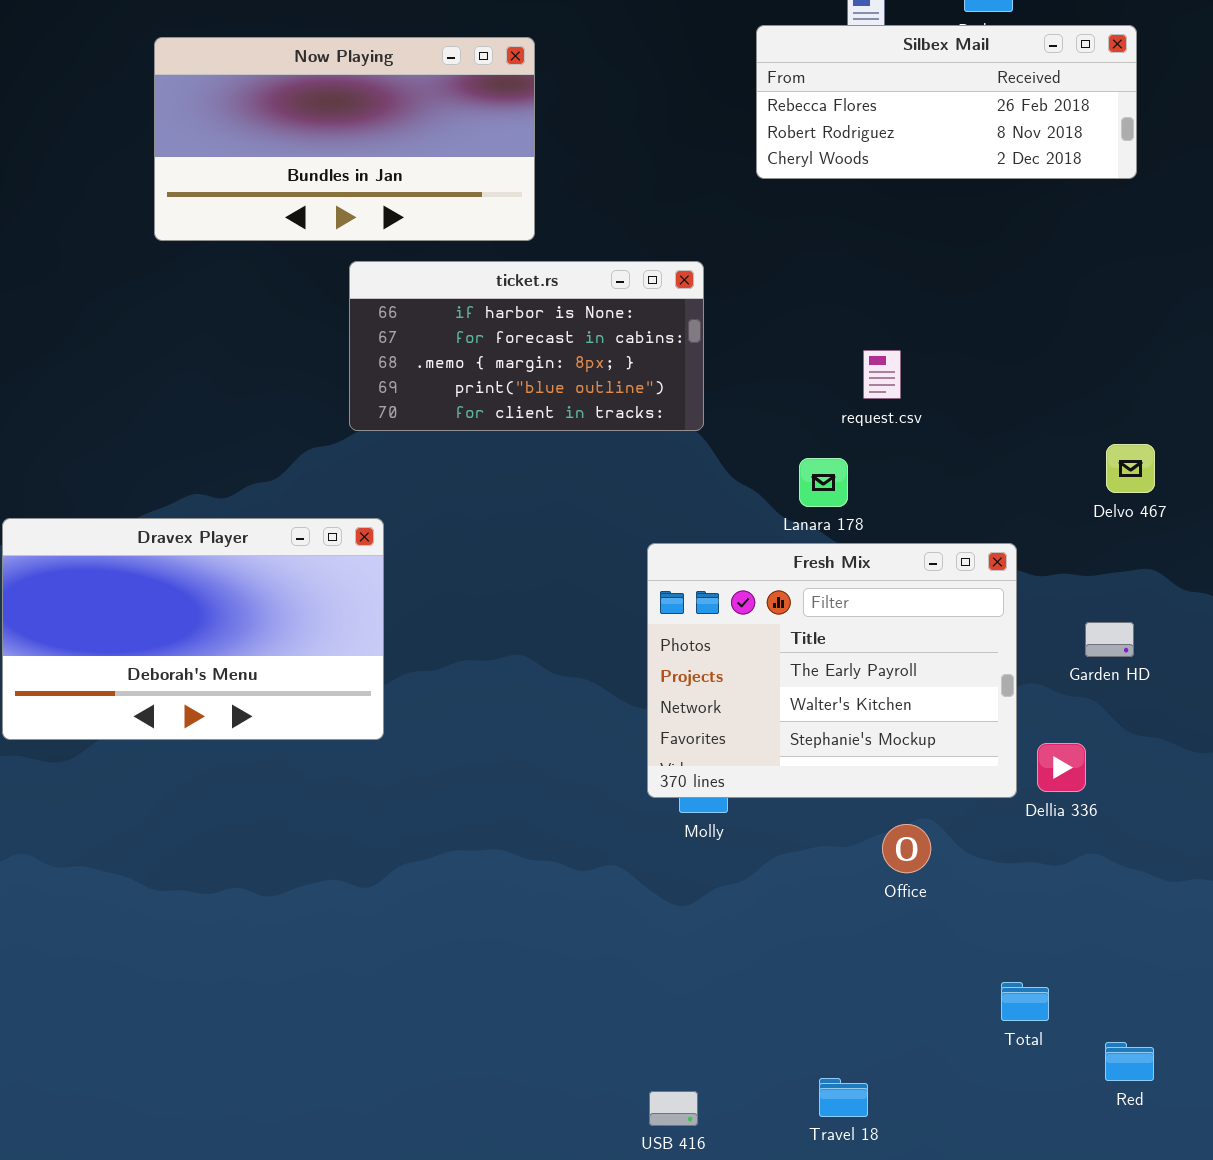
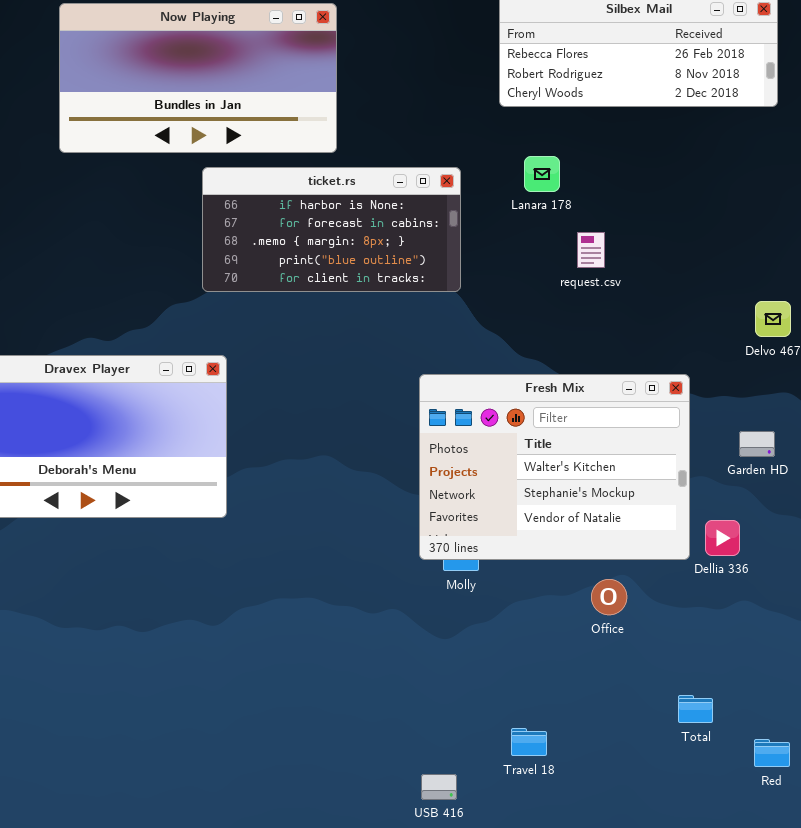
Lanara 178: [799,458,848,507] -> [524,156,560,192], moved
Fresh Mix: [647,543,1017,798] -> [419,374,690,560], scrolled down 1 row
Travel 18: [819,1078,868,1117] -> [511,728,547,756], moved

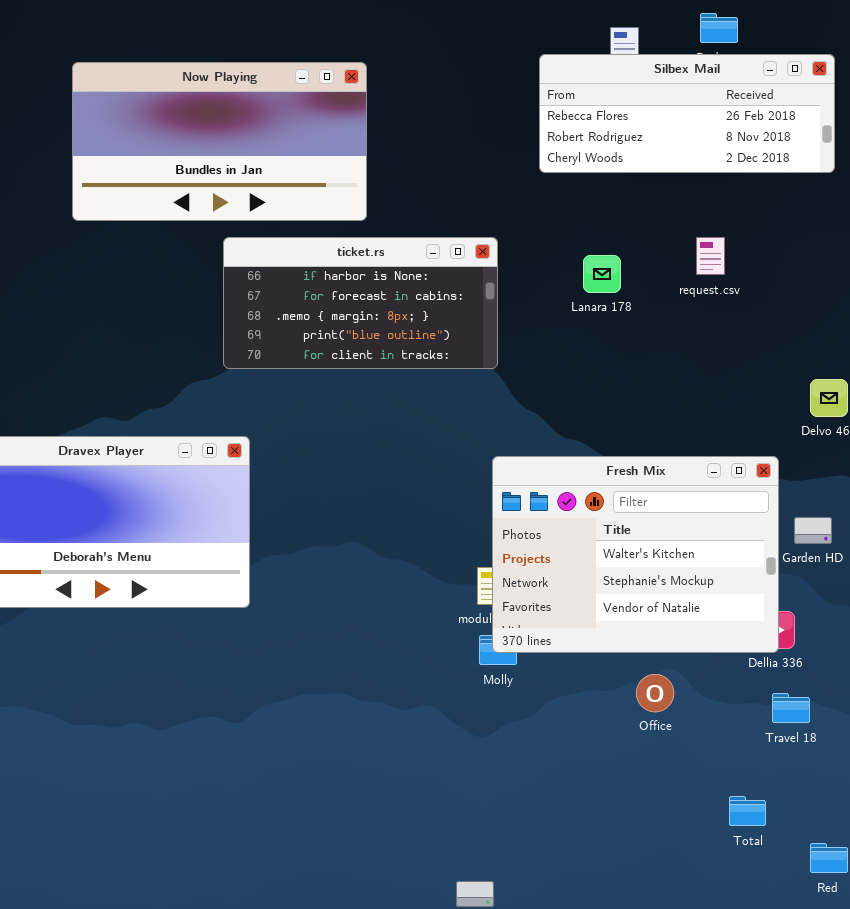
Lanara 178: [524,156,560,192] -> [583,255,621,293], moved
request.csv: [577,232,605,268] -> [696,237,725,275], moved
Fresh Mix: [419,374,690,560] -> [492,456,779,653], moved
Travel 18: [511,728,547,756] -> [772,693,810,723], moved

